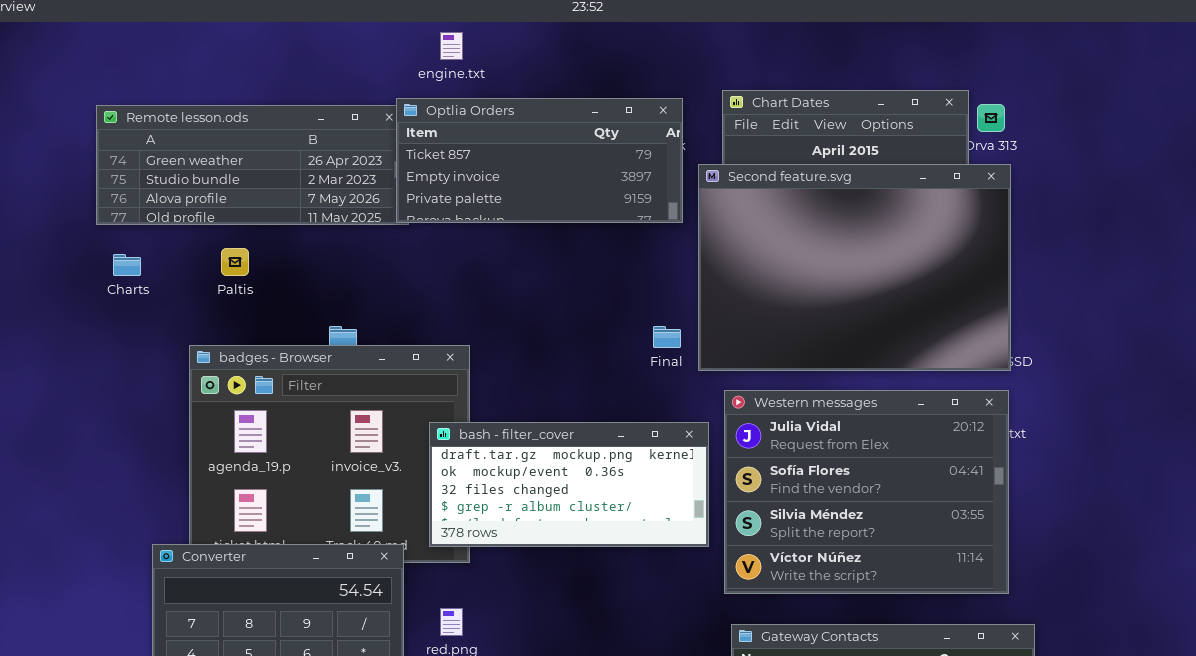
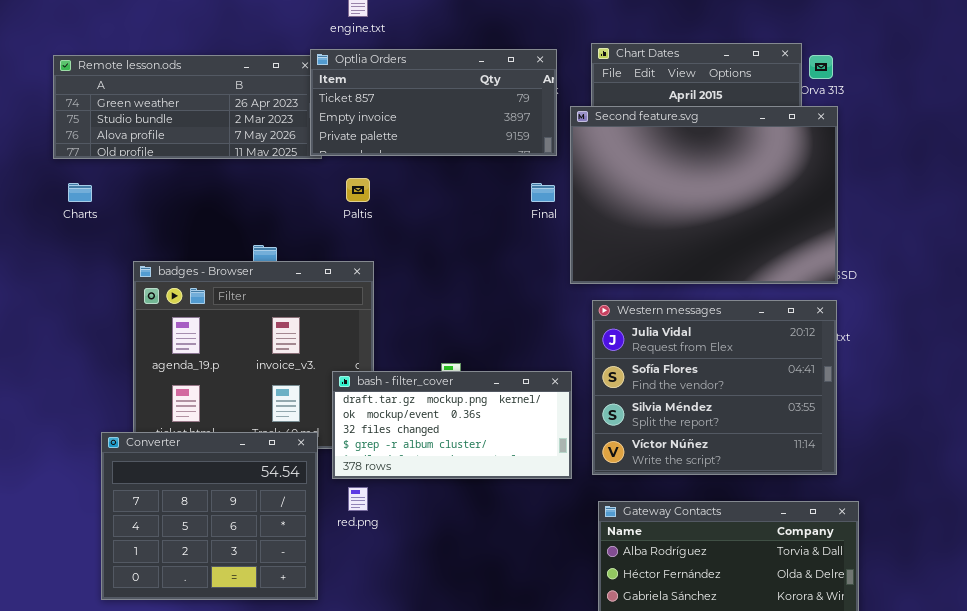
Paltis: [221,248,249,276] -> [346,178,370,202], moved
Final: [653,326,681,348] -> [531,183,555,202], moved
bash - filter_cover: [429,422,709,547] -> [332,371,572,479], moved

